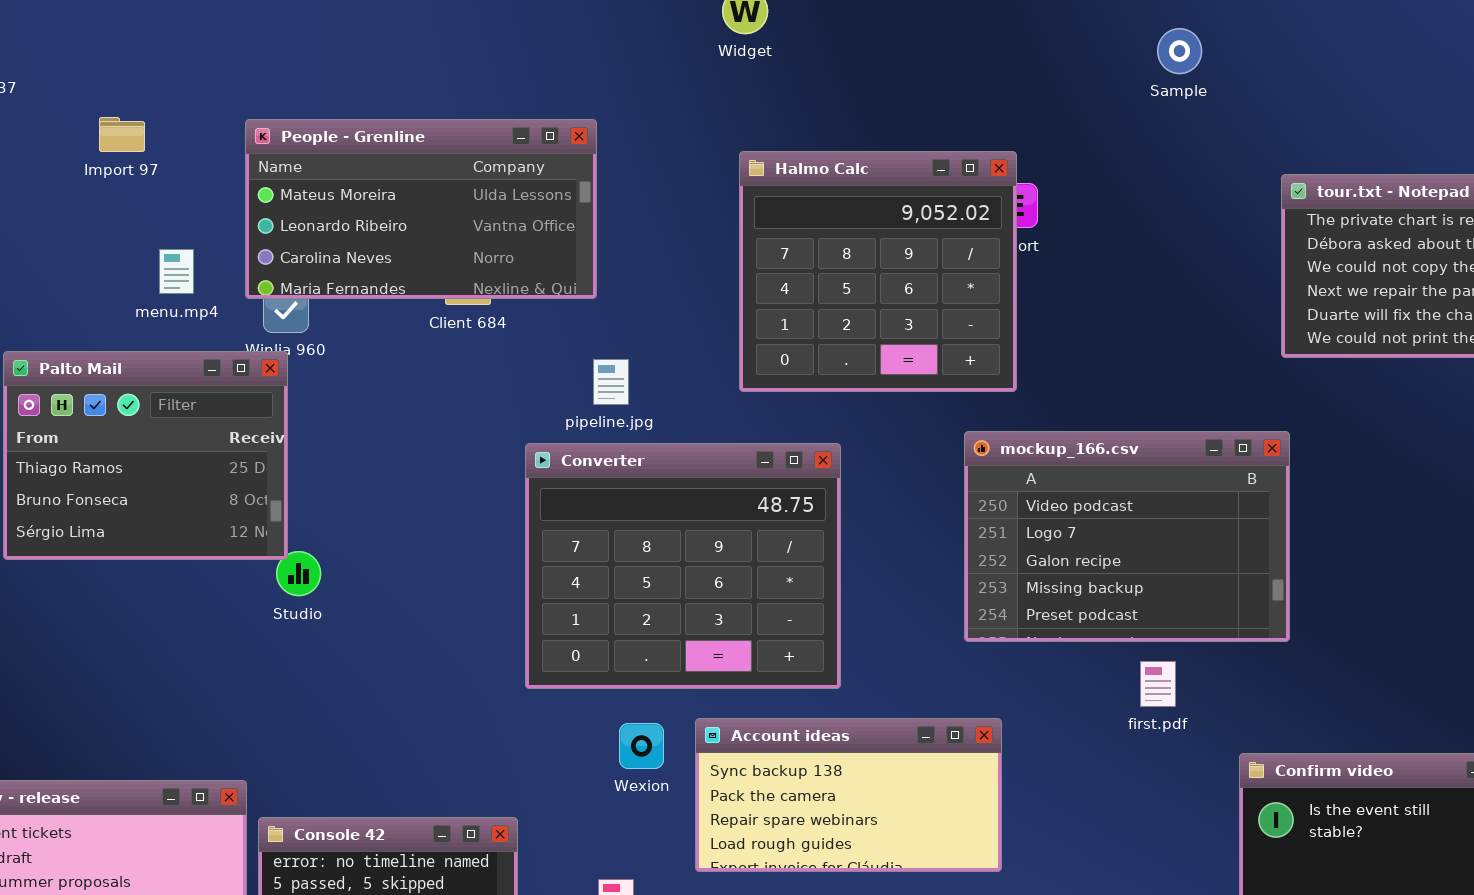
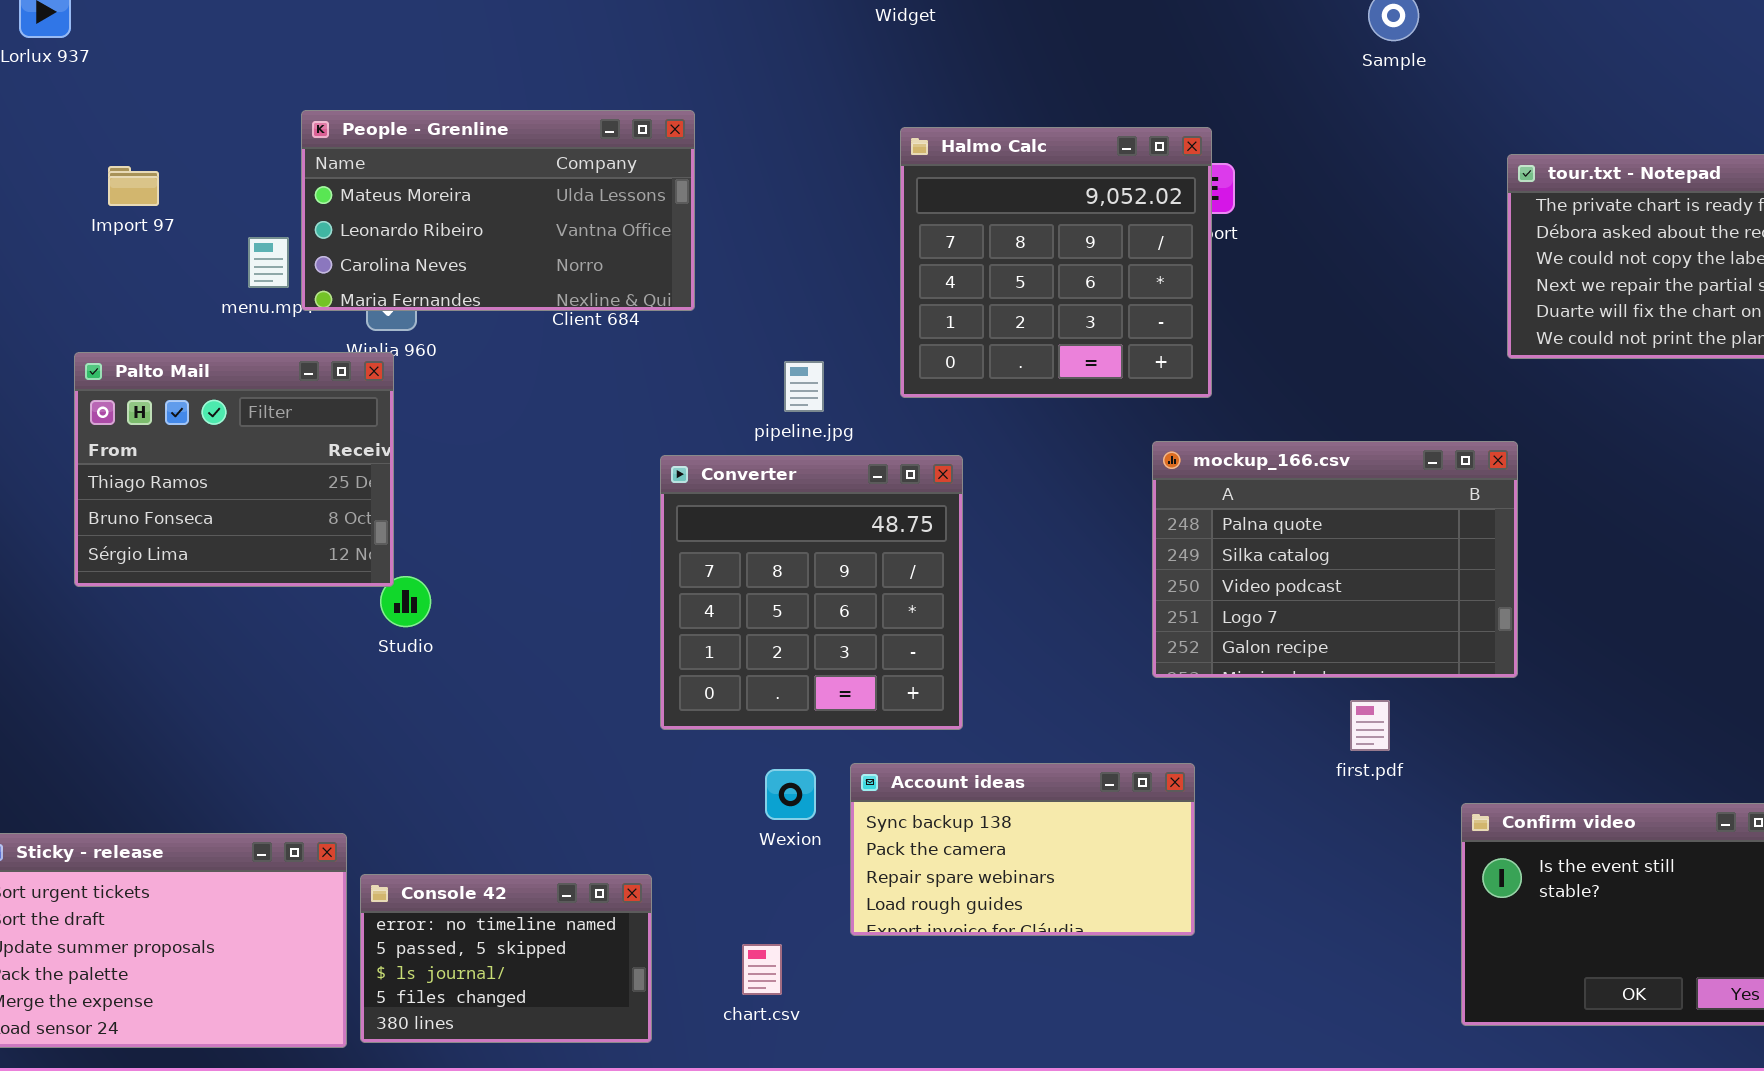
Import 97: [99,117,145,152] -> [108,166,159,206], moved
People - Grenline: [245,119,597,299] -> [301,110,695,311], moved
pipeline.jpg: [593,359,629,405] -> [784,361,824,412], moved
mockup_166.csv: [964,431,1290,642] -> [1152,441,1518,678], scrolled up 2 rows
Converter: [525,443,841,689] -> [660,455,963,730], resized

